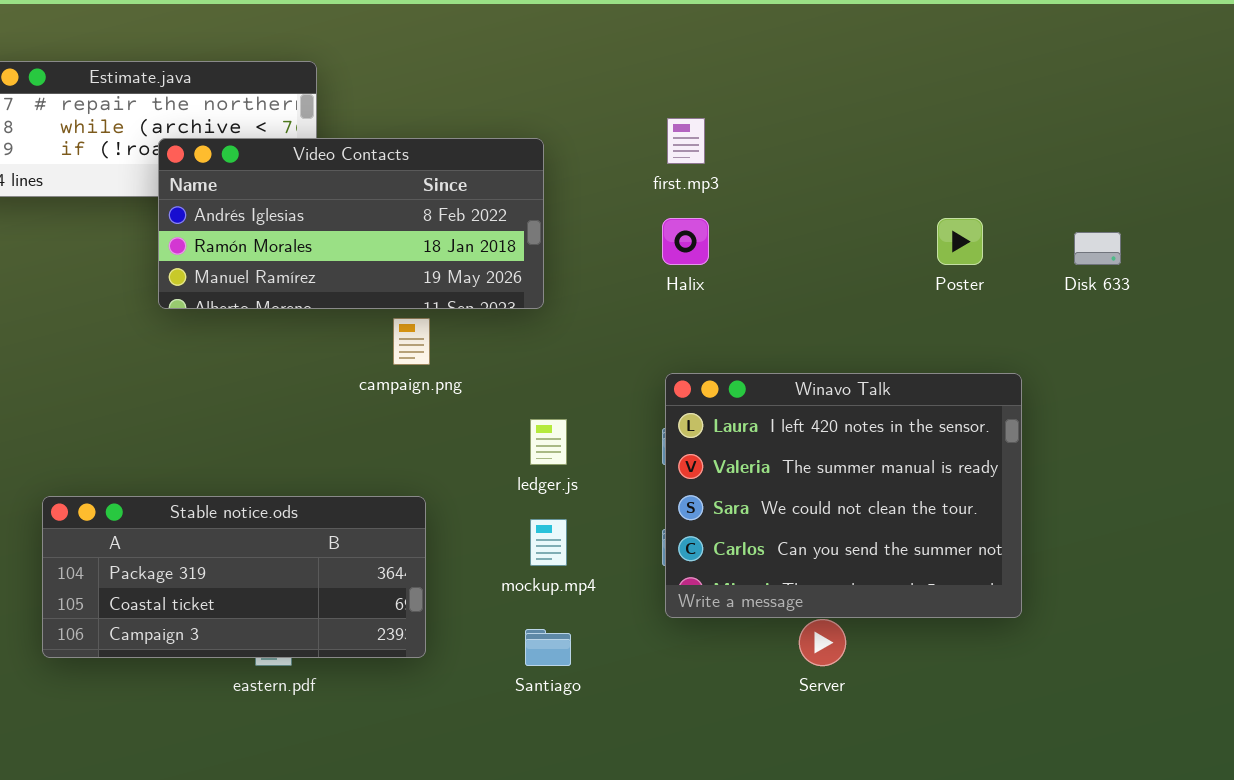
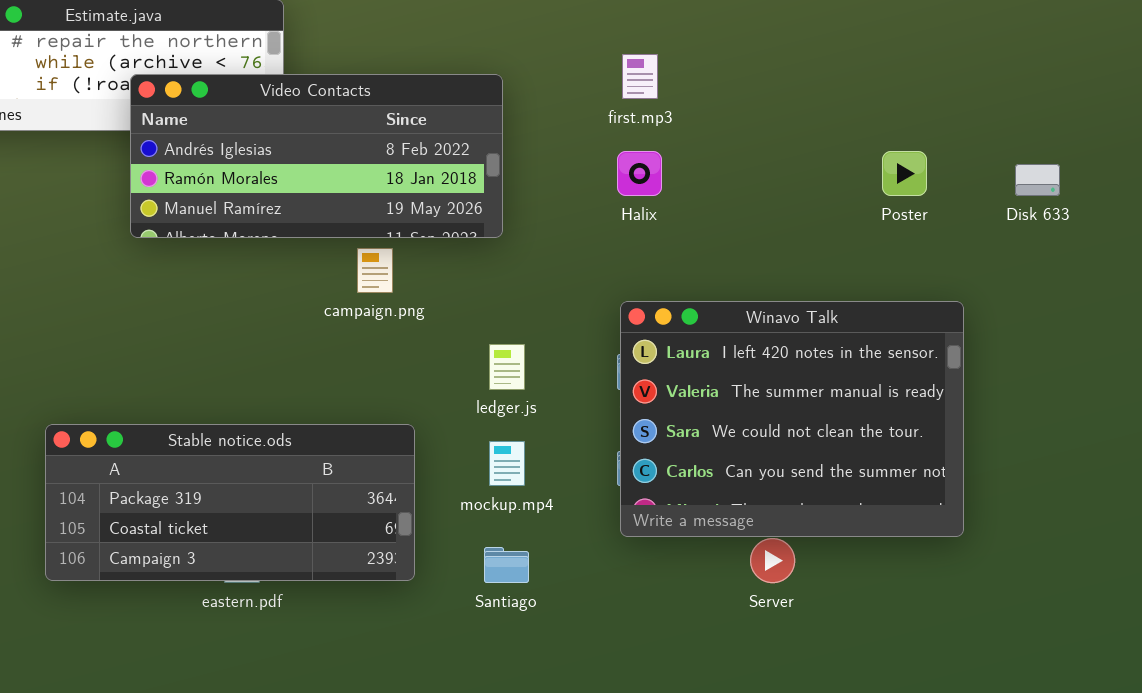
Stable notice.ods: [42,496,426,658] -> [45,424,415,581], moved

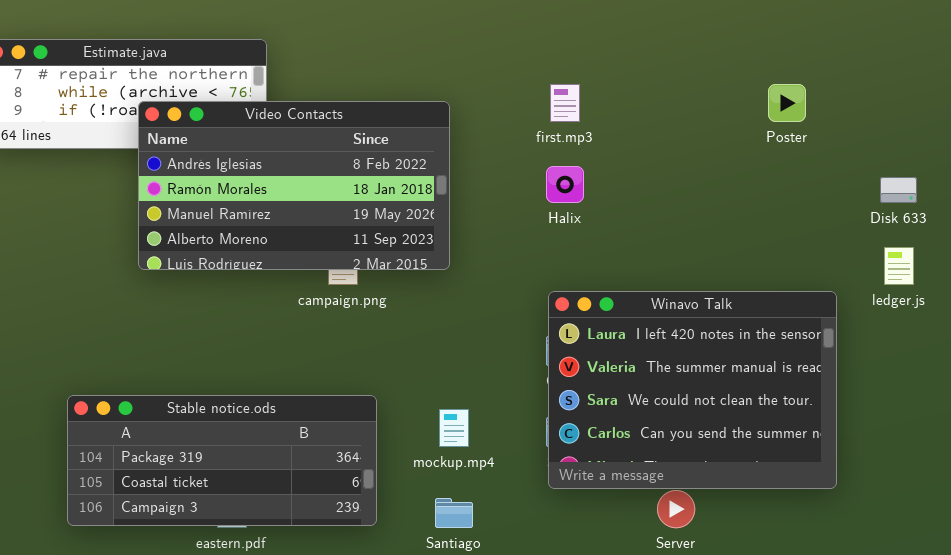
Video Contacts: [130,74,503,238] -> [138,101,450,270], resized
Poster: [882,151,927,196] -> [768,84,806,122], moved
ledger.js: [489,344,525,390] -> [884,247,914,285], moved

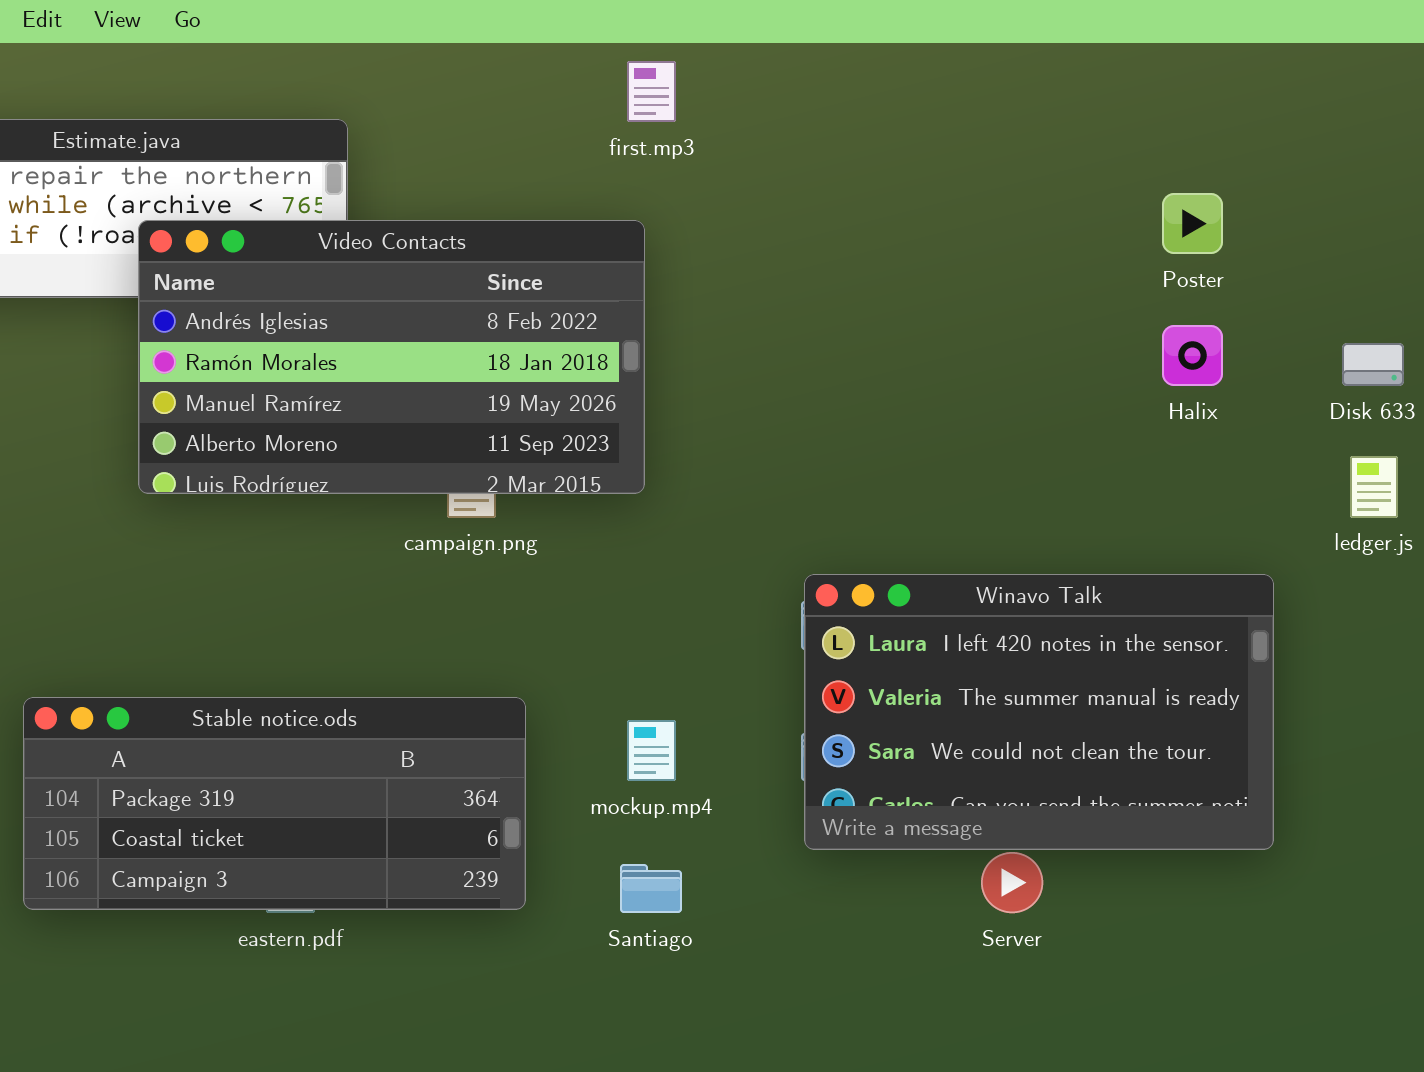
first.mp3: [550,84,580,122] -> [627,61,676,122], moved
Halix: [546,166,584,203] -> [1162,325,1223,386], moved
Winavo Talk: [548,291,837,489] -> [804,574,1274,850], resized

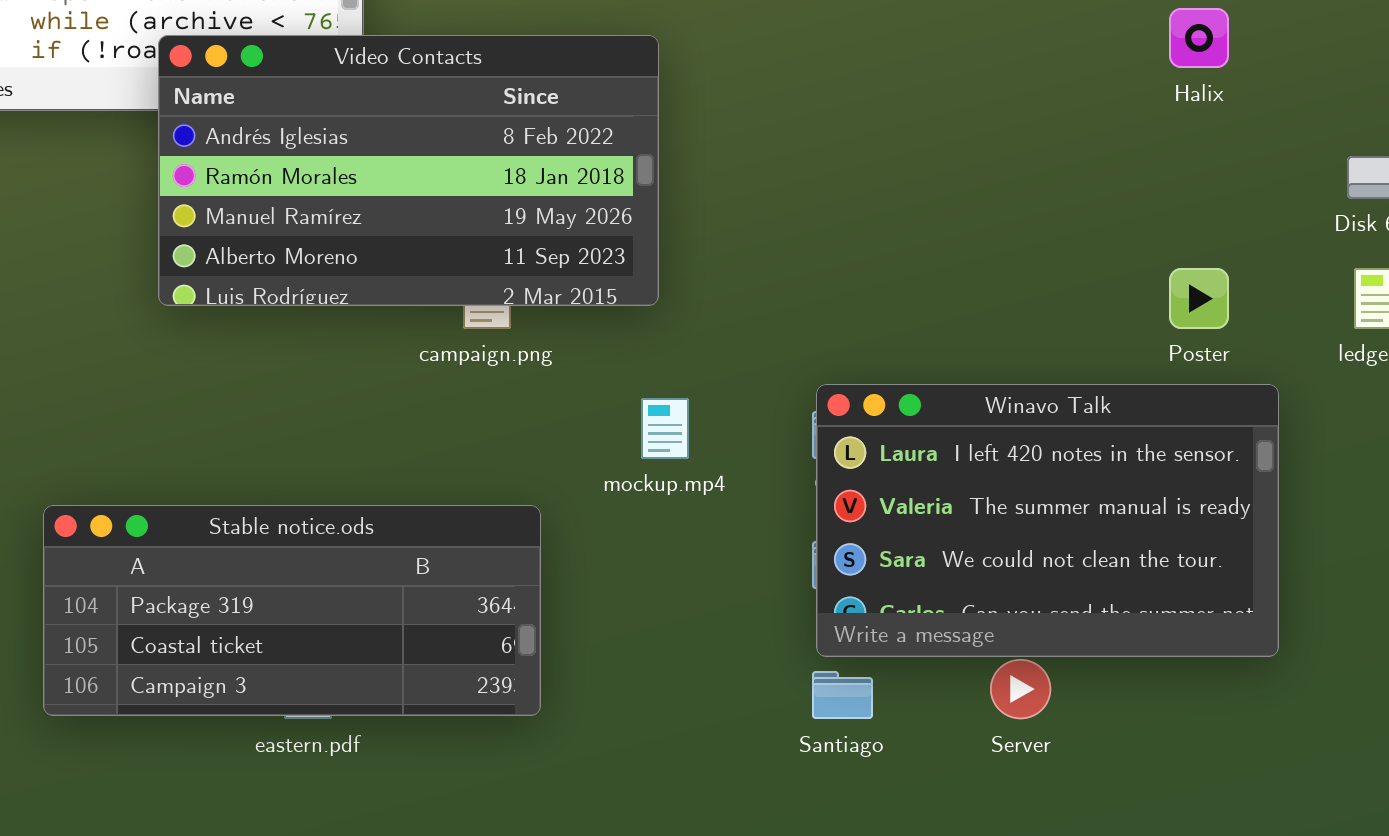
Poster: [1162,193,1223,254] -> [1169,268,1229,329], moved
Halix: [1162,325,1223,386] -> [1169,8,1229,68], moved
mockup.mp4: [627,720,676,781] -> [641,398,689,459], moved
Santiago: [620,864,682,913] -> [812,671,873,719], moved

